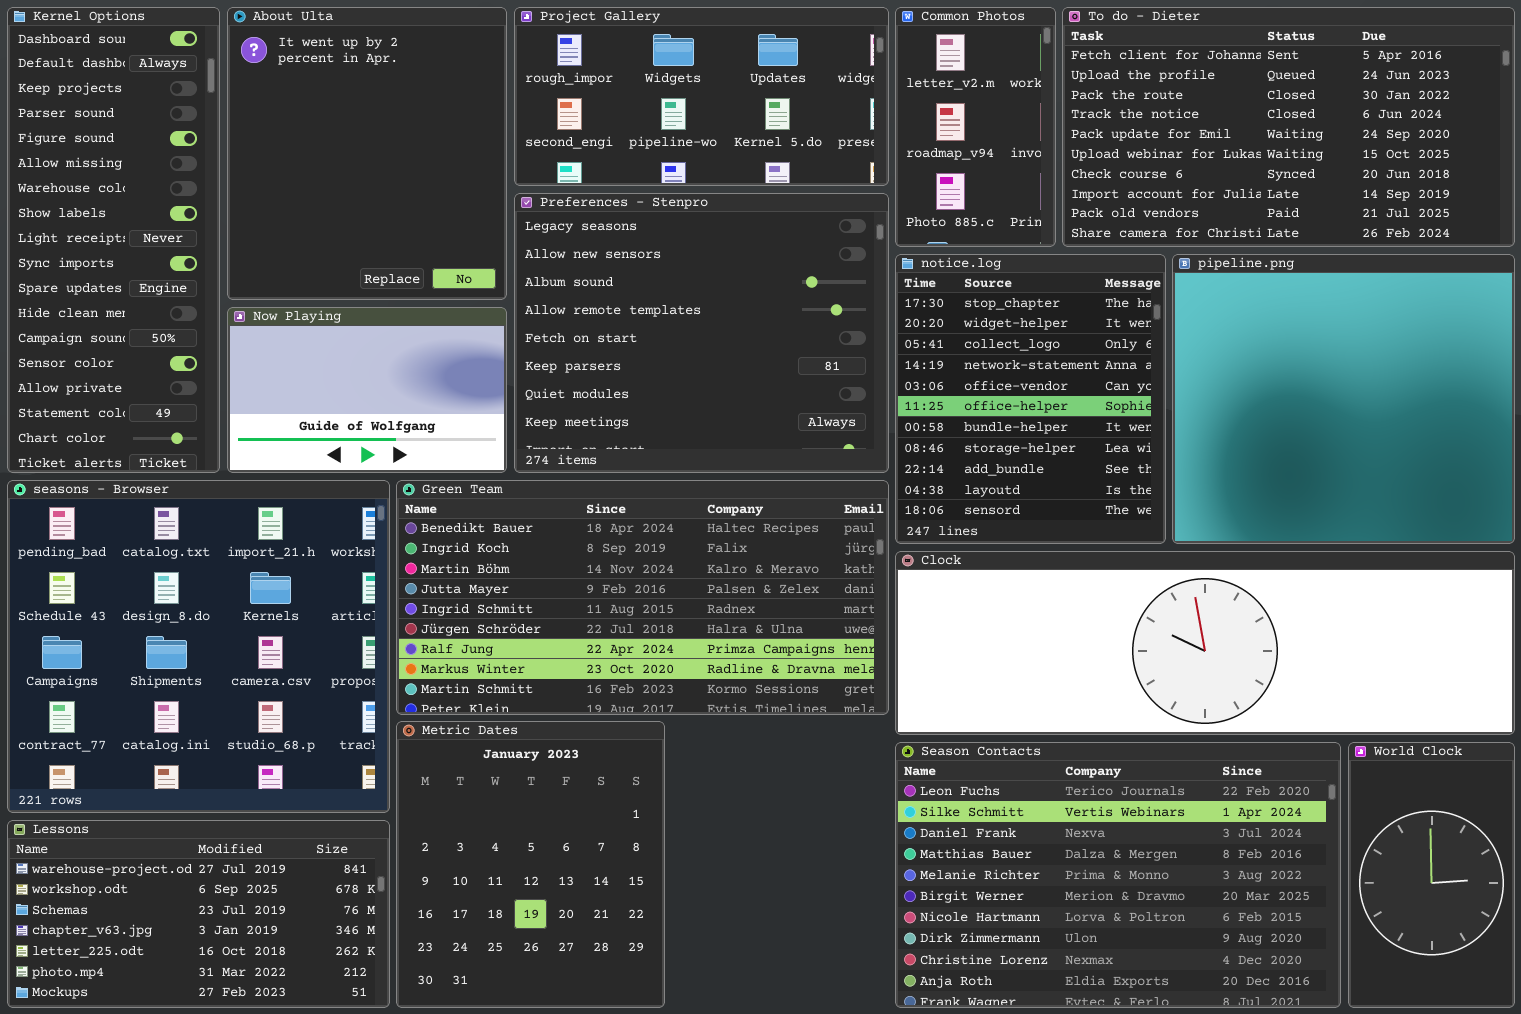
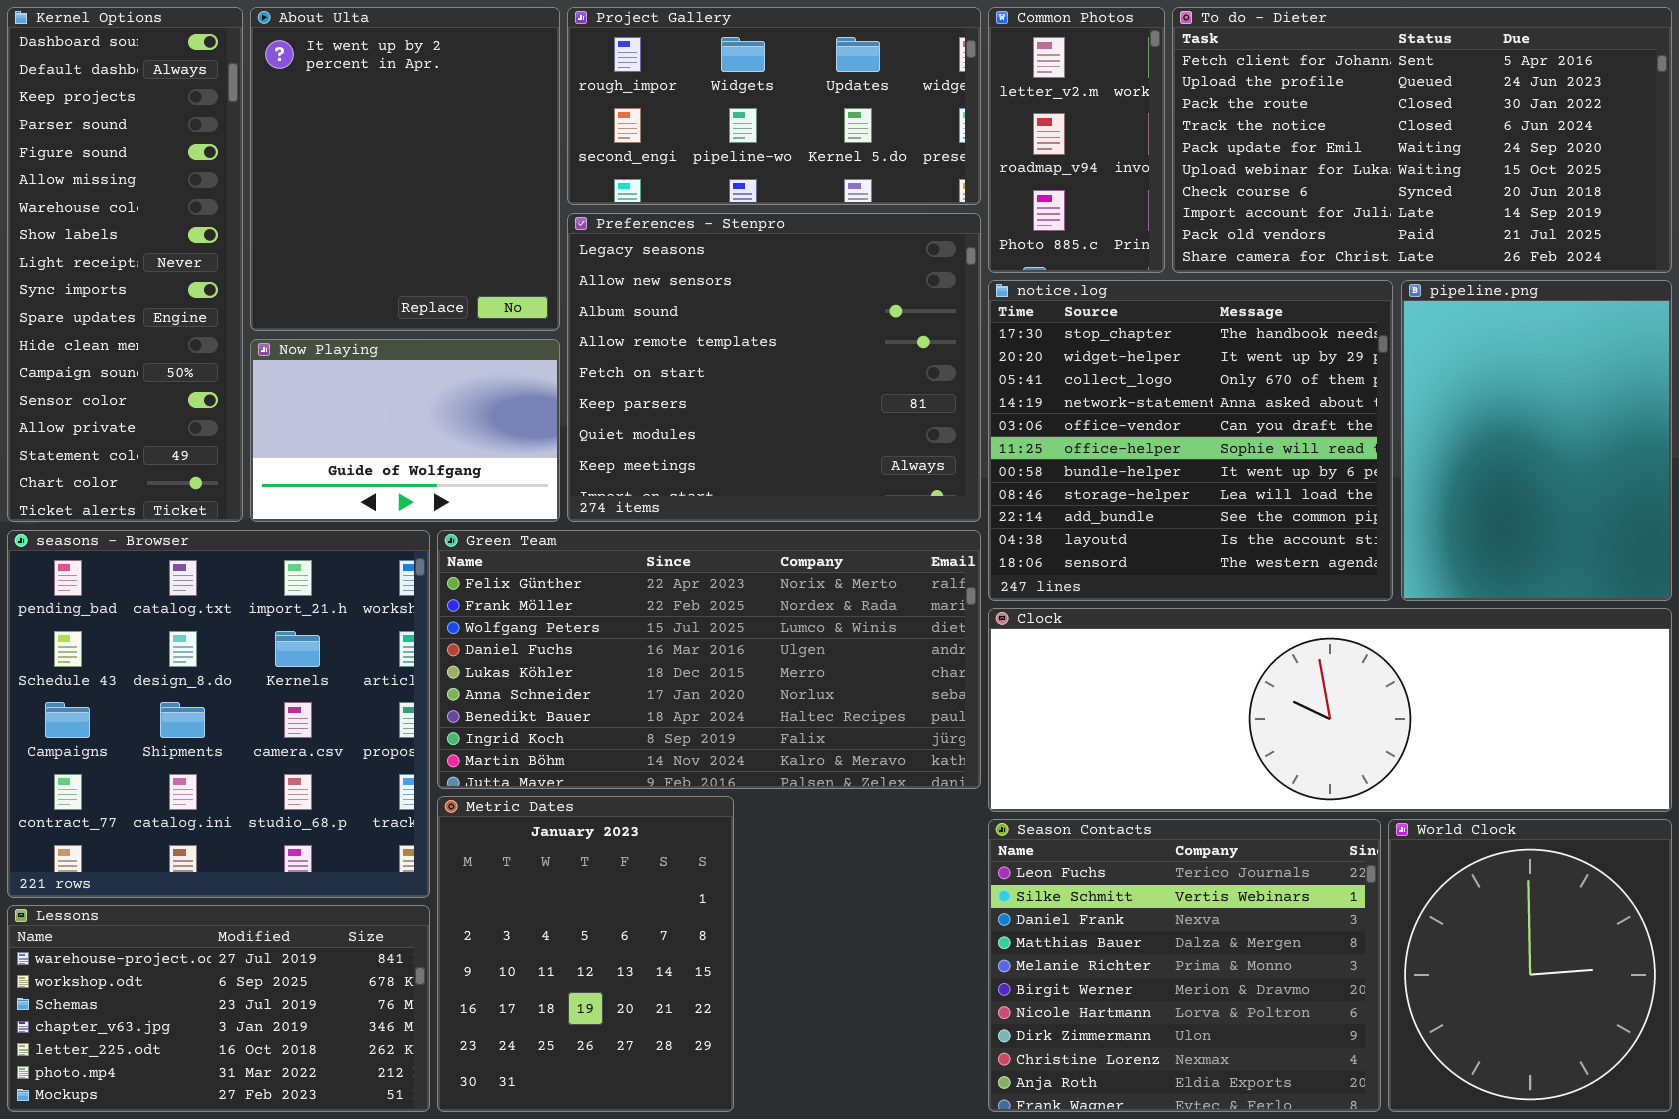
notice.log: [895,254,1166,544] -> [988,280,1393,601], resized
pipeline.png: [1172,254,1515,544] -> [1401,280,1672,601], resized
Green Team: [396,480,889,715] -> [437,530,981,789], scrolled up 6 rows
Season Contacts: [895,742,1341,1008] -> [988,819,1381,1112], resized
World Clock: [1348,742,1515,1008] -> [1388,819,1672,1112], resized

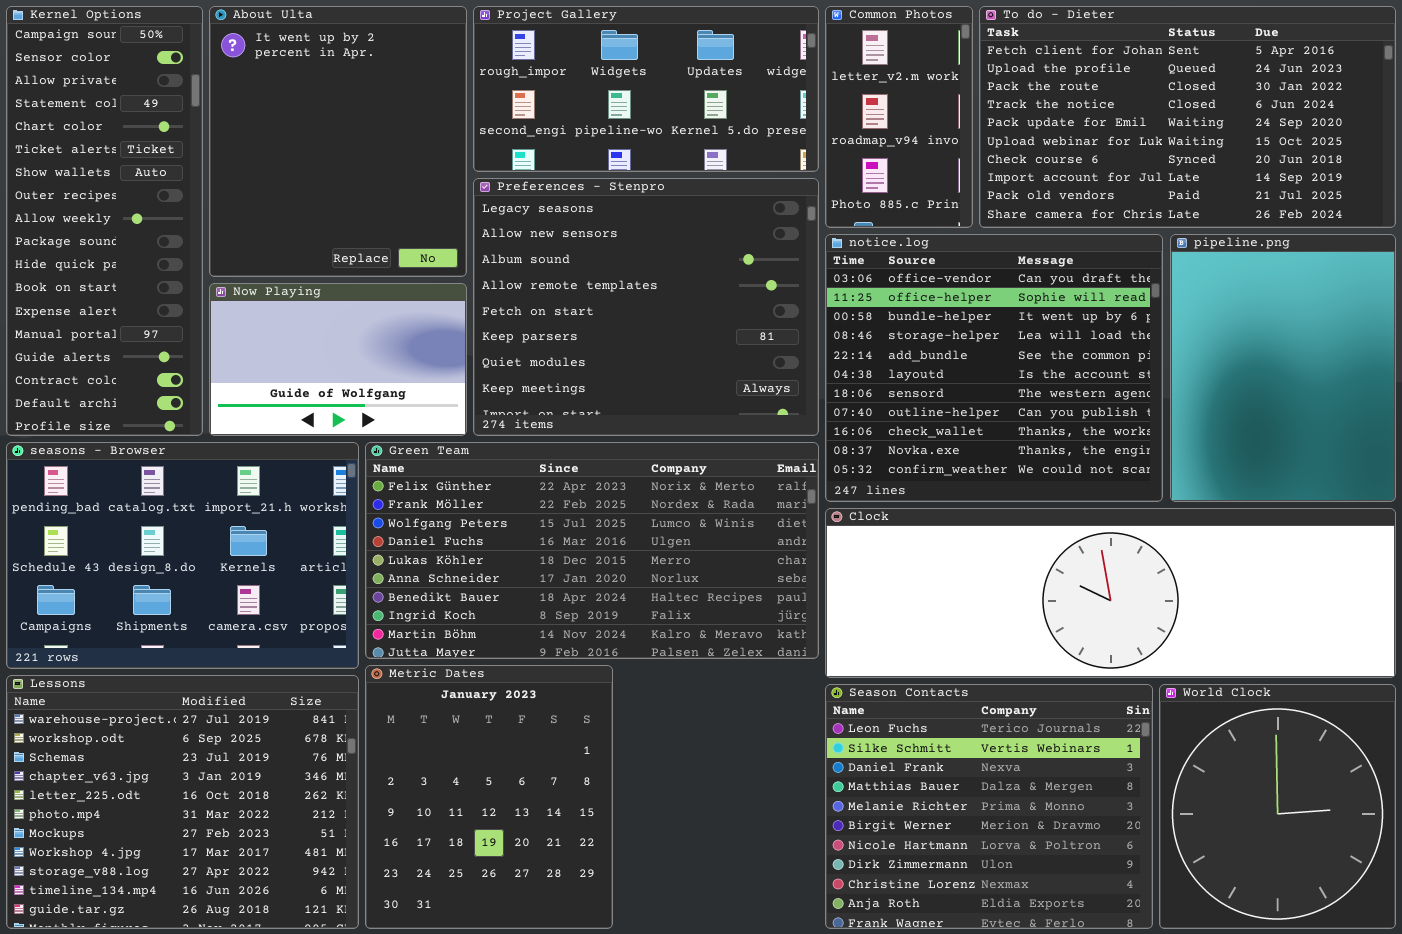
Kernel Options: [7,7,243,522] -> [6,6,203,436], scrolled down 12 rows
notice.log: [988,280,1393,601] -> [825,234,1163,502], scrolled down 4 rows
seasons - Browser: [7,530,430,898] -> [6,442,359,669], resized
Lessons: [7,905,430,1112] -> [6,675,359,929], resized

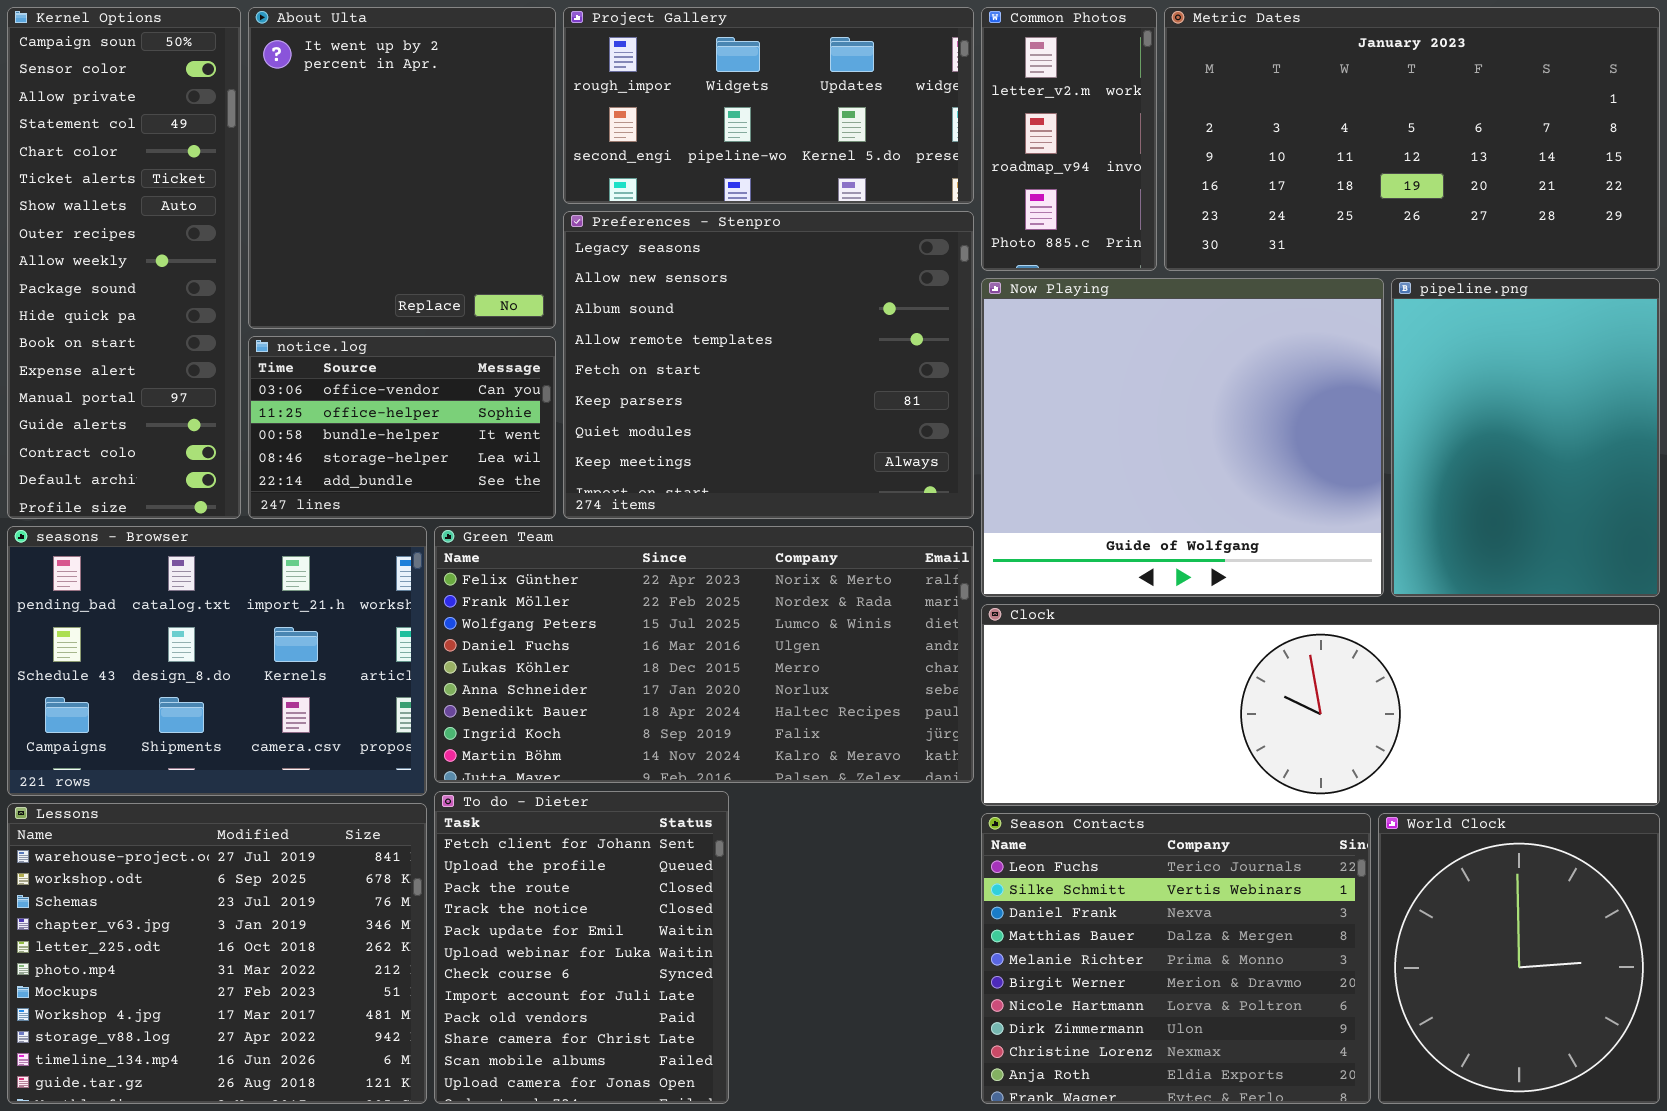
To do - Dieter: [979,6,1396,228] -> [434,791,729,1104], moved, resized
notice.log: [825,234,1163,502] -> [248,336,556,519], moved, resized
Now Playing: [209,283,467,436] -> [981,278,1384,597], moved, resized
Metric Dates: [365,665,613,929] -> [1164,7,1660,271], moved, resized

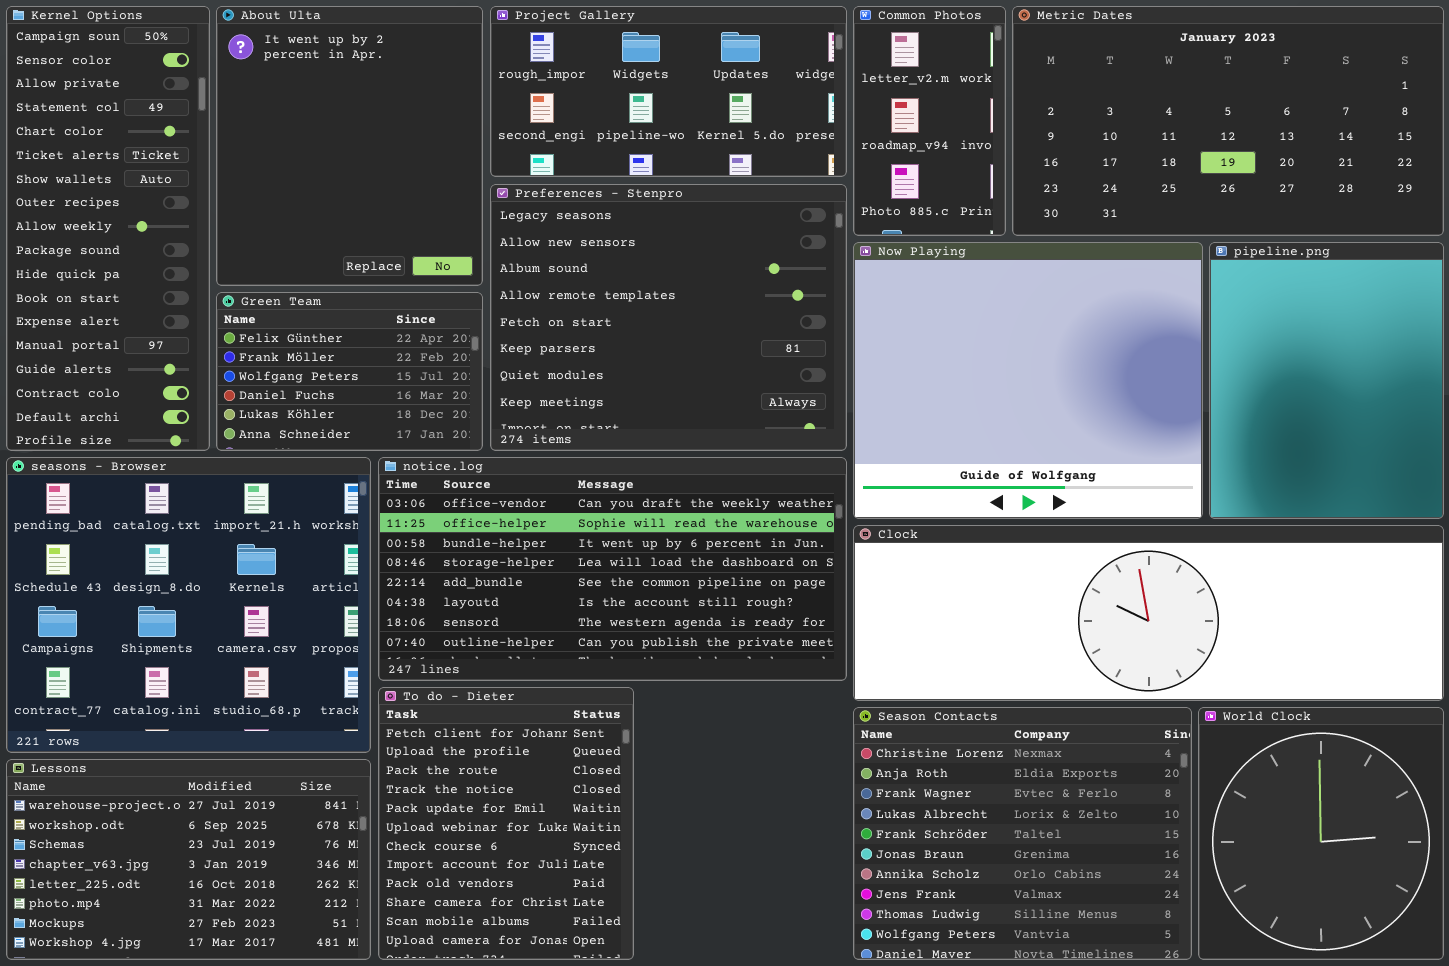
notice.log: [248,336,556,519] -> [378,457,847,681], moved, resized
seasons - Browser: [7,526,427,796] -> [6,457,371,753], resized
Green Team: [434,526,974,783] -> [216,292,483,451], moved, resized
Lessons: [7,803,427,1104] -> [6,759,371,960], resized
Season Contacts: [981,813,1371,1104] -> [853,707,1192,960], scrolled down 8 rows

